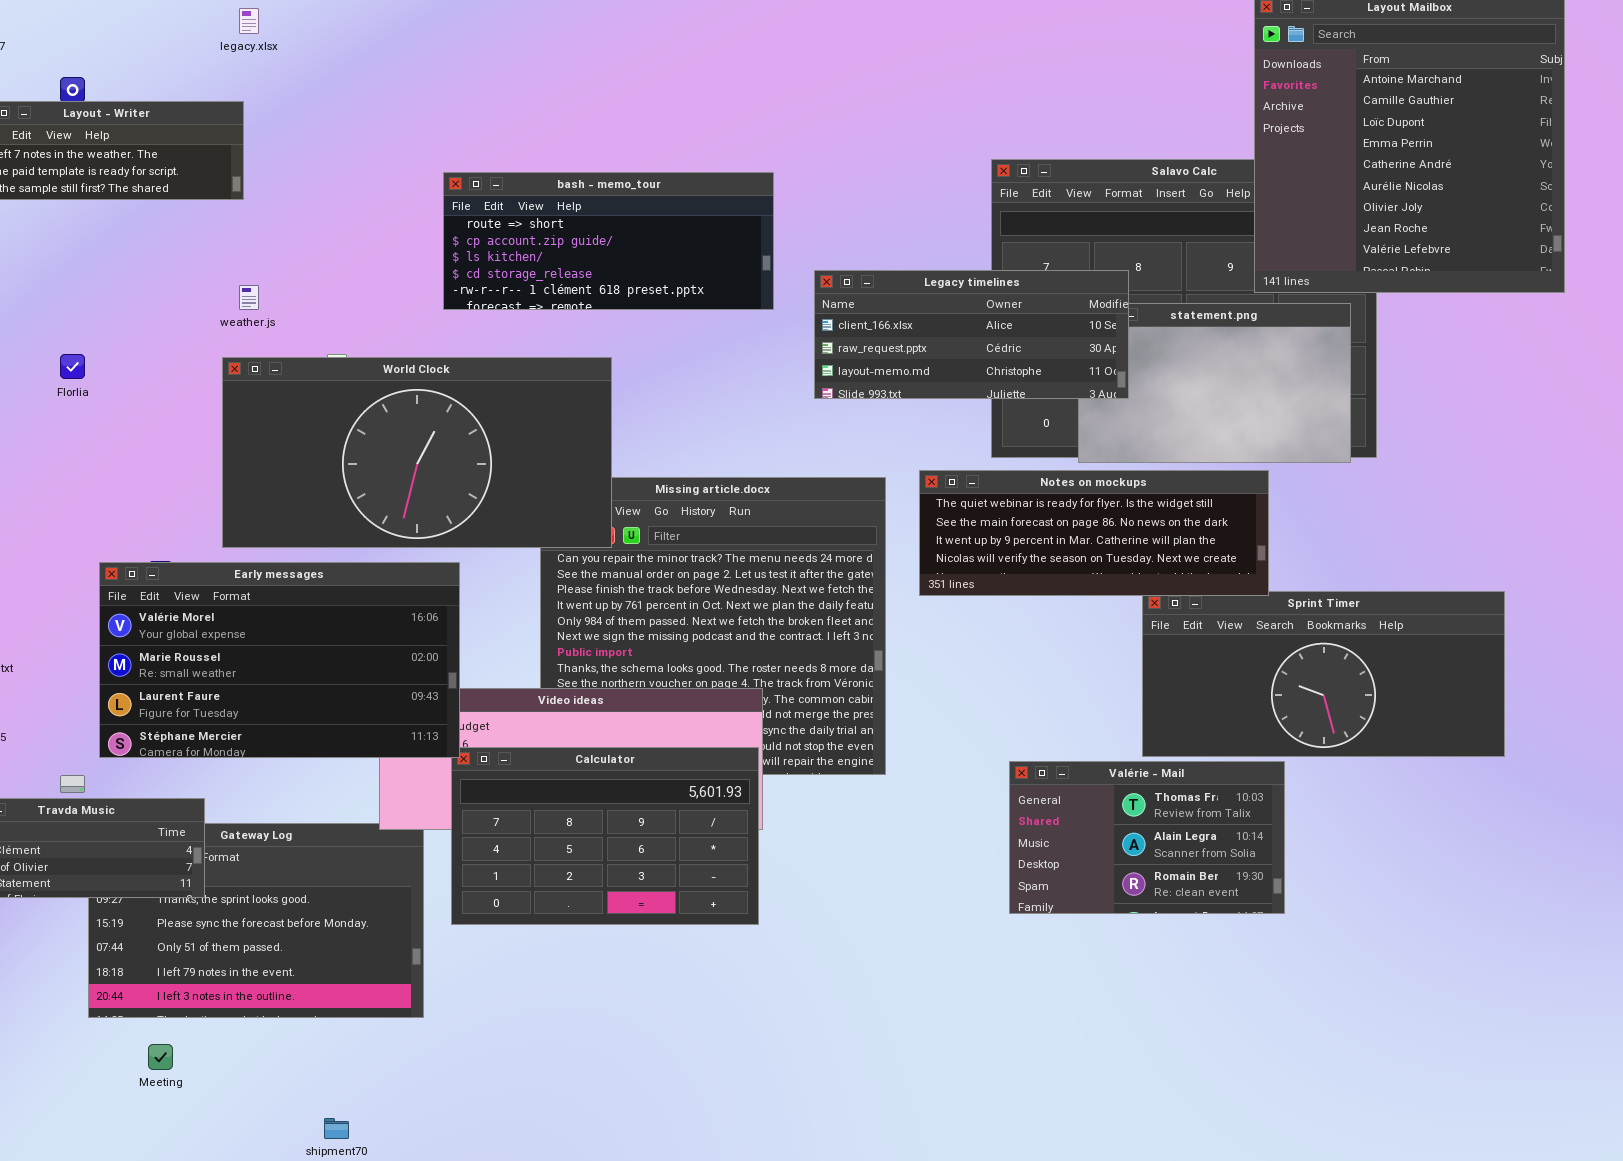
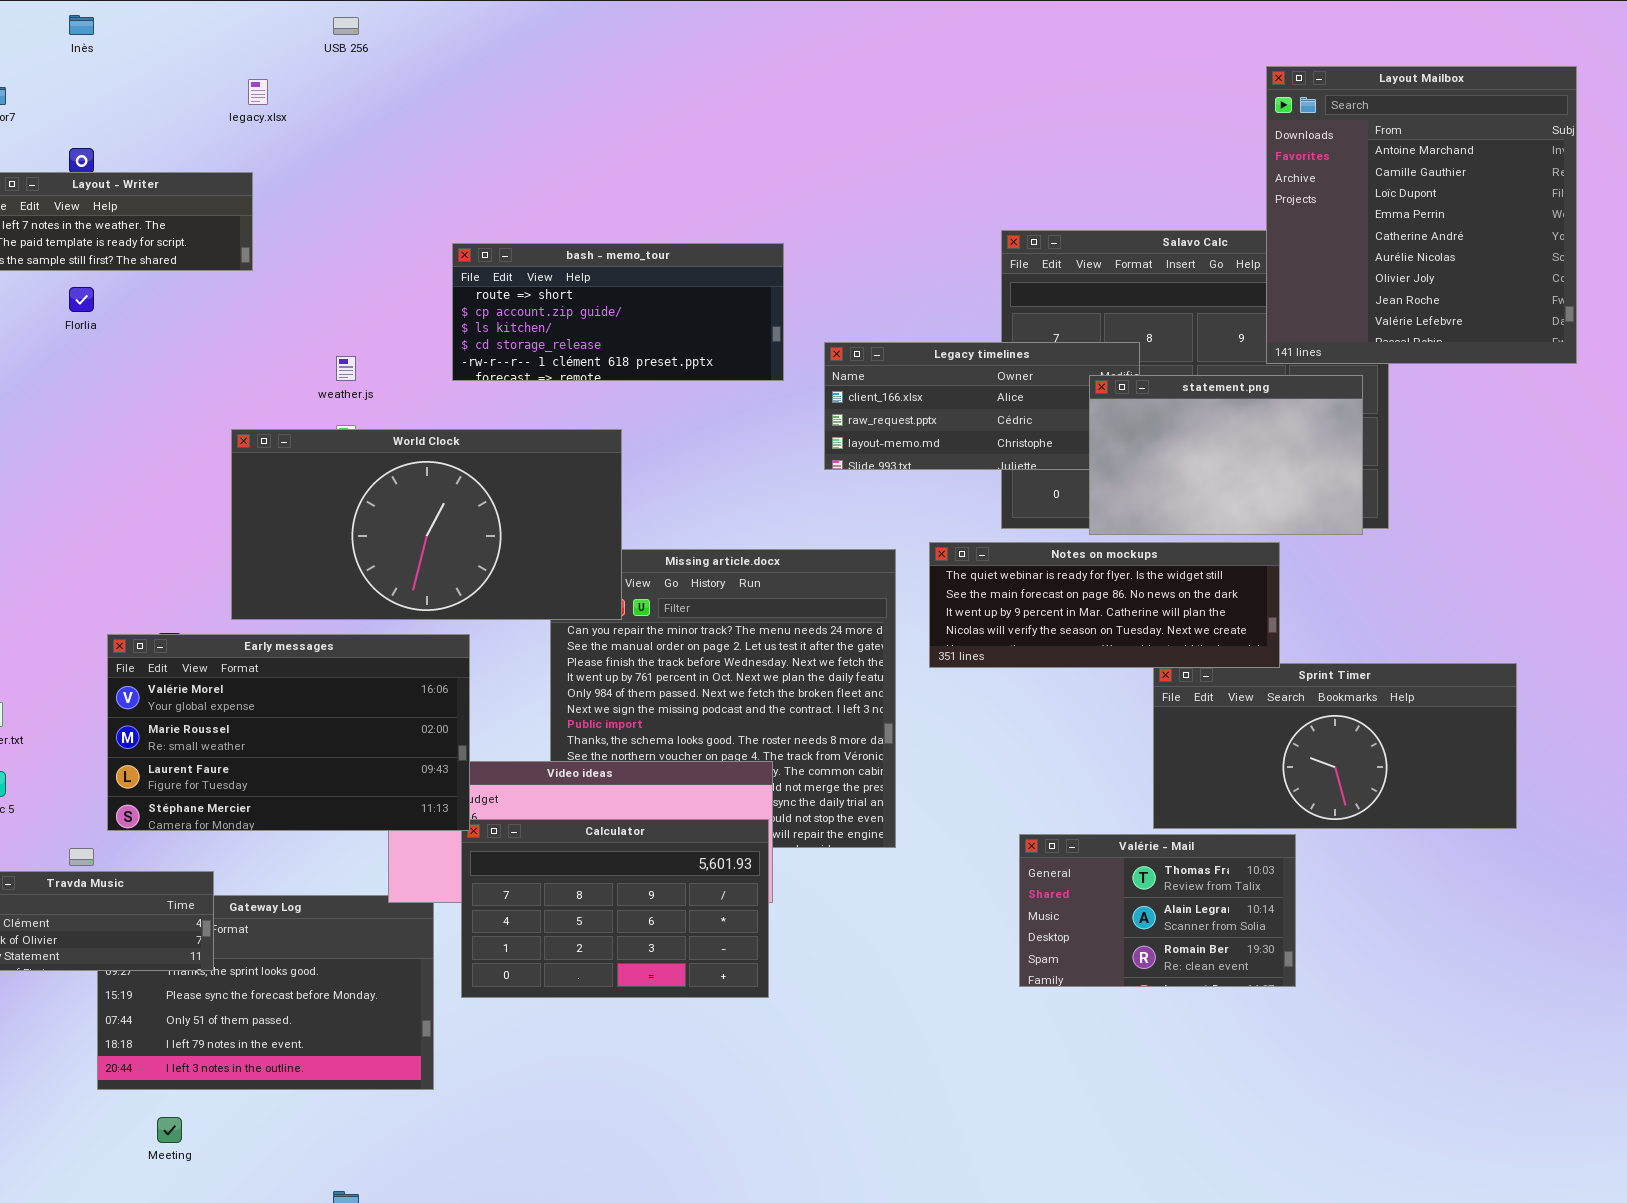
weather.js: [239,285,259,310] -> [336,356,356,381], moved
statement.png: [1078,303,1351,463] -> [1089,375,1363,535], raised
Florlia: [60,354,85,379] -> [69,287,94,312], moved

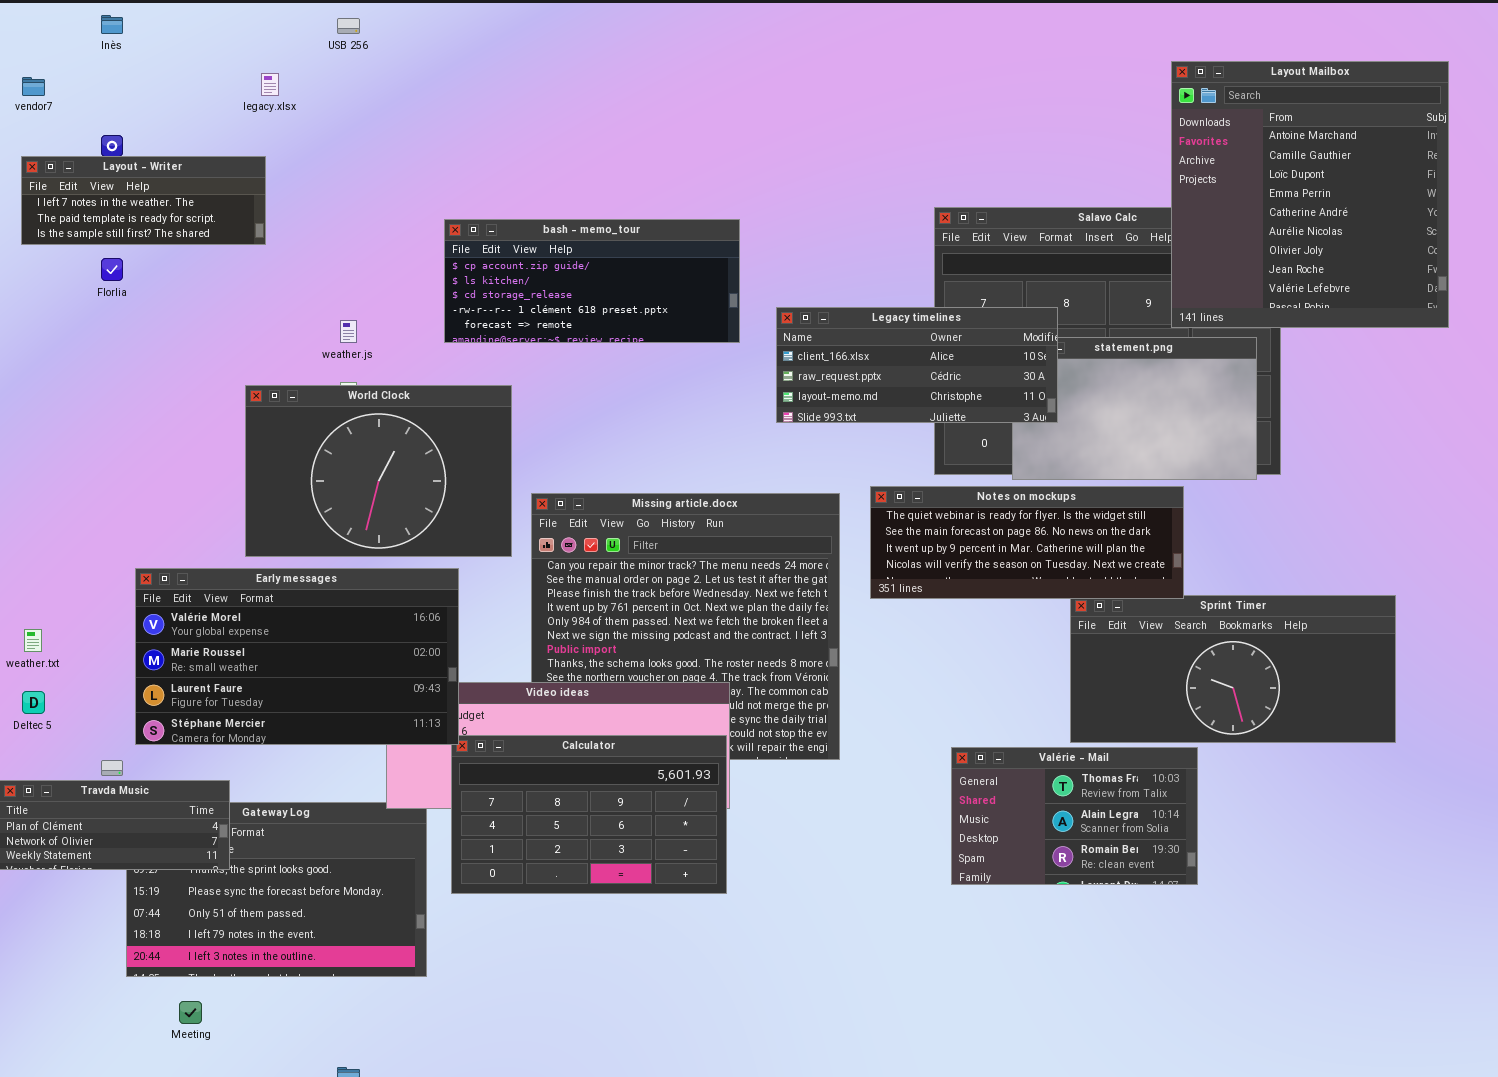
bash - memo_tour: [452,243,784,381] -> [444,219,740,343], scrolled down 1 row
Legacy timelines: [824,342,1140,470] -> [776,307,1058,423], raised
World Clock: [231,429,622,620] -> [245,385,512,557], resized

